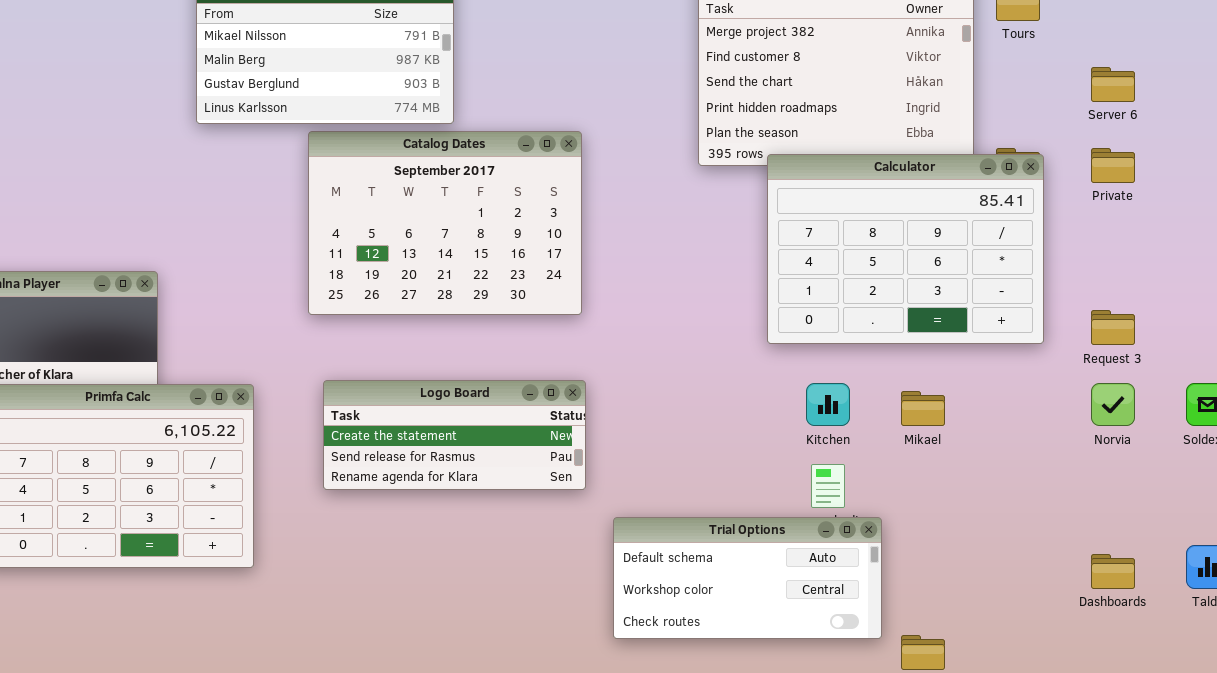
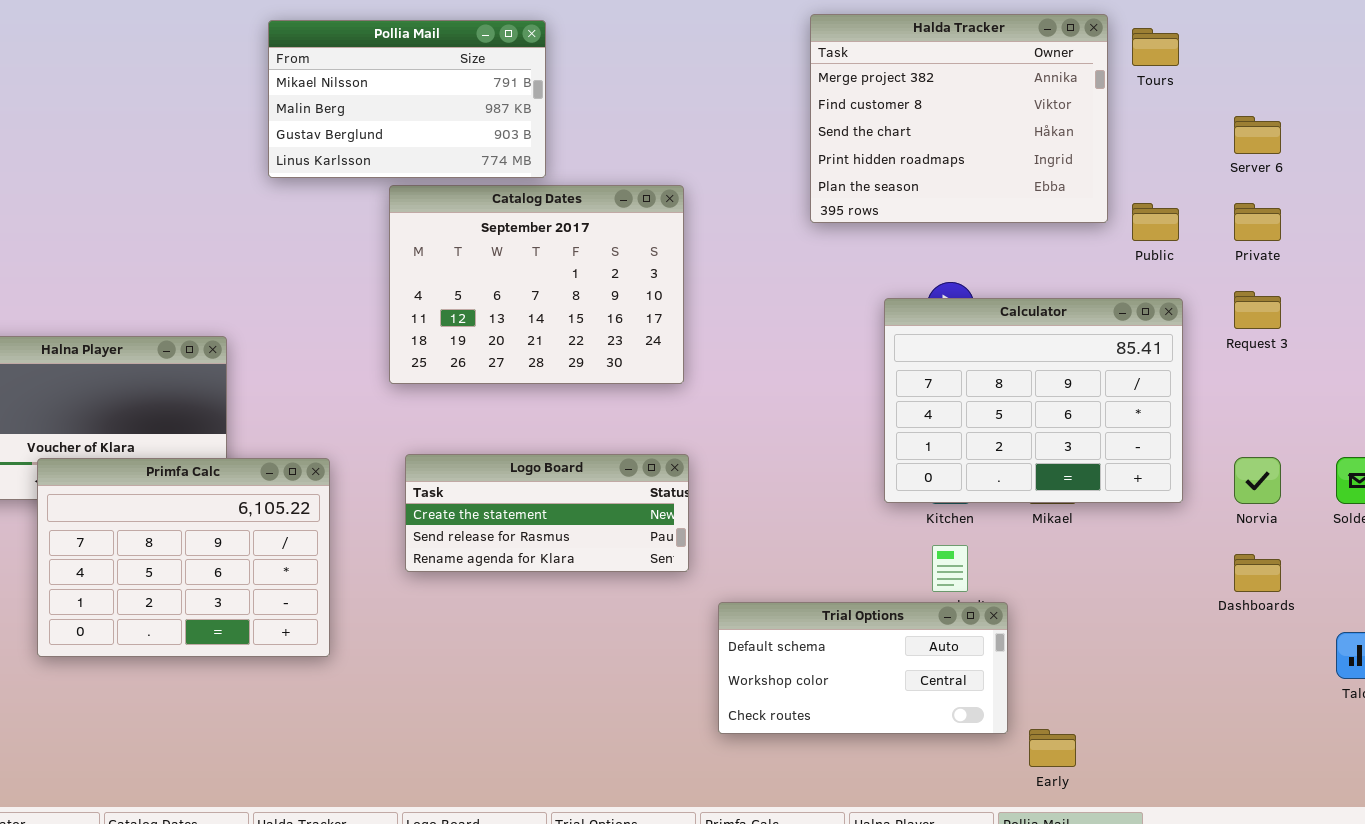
Calculator: [767,154,1044,344] -> [884,298,1183,503], moved
Request 3: [1091,310,1135,345] -> [1234,291,1281,329], moved
Dashboards: [1091,554,1135,589] -> [1234,554,1281,592], moved

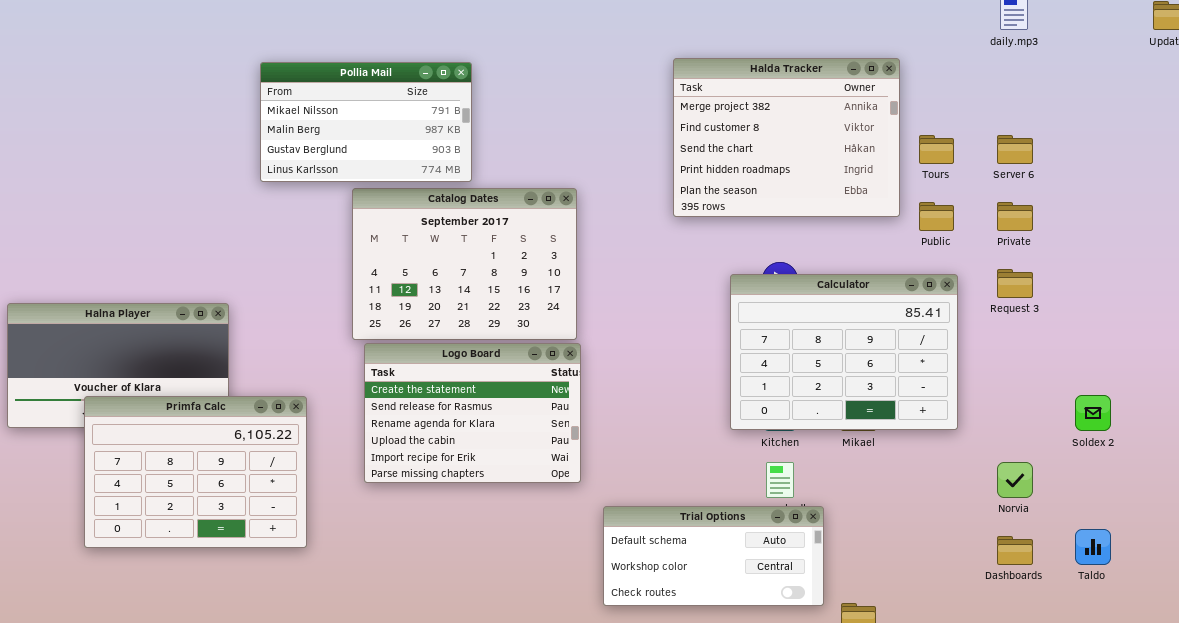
Tours: [1132,28,1179,66] -> [919,135,954,164], moved
Logo Board: [405,454,689,572] -> [364,343,581,483], resized
Norvia: [1234,457,1281,504] -> [997,462,1033,498], moved
Dashboards: [1234,554,1281,592] -> [997,536,1033,565], moved

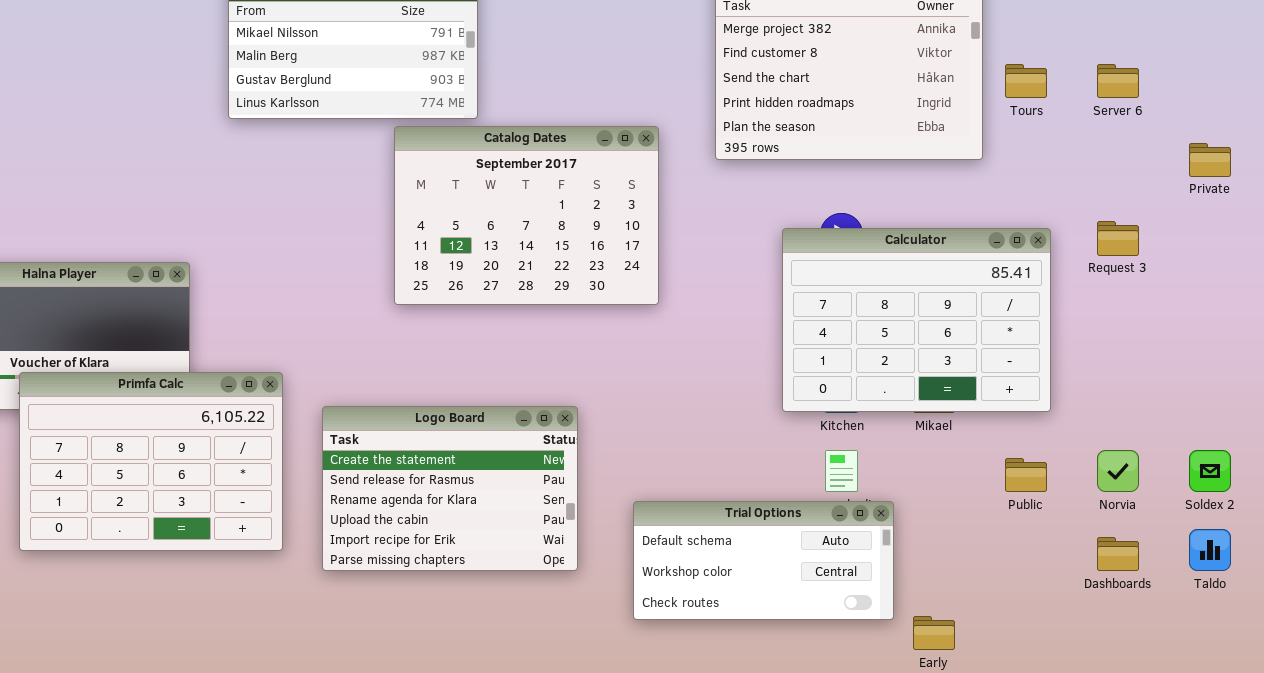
Catalog Dates: [352,188,577,340] -> [394,126,659,305], moved
Public: [919,202,954,231] -> [1005,458,1047,492], moved
Private: [997,202,1033,231] -> [1189,143,1231,177], moved
Logo Board: [364,343,581,483] -> [322,406,578,571], moved
Soldex 2: [1075,395,1111,431] -> [1189,450,1231,492], moved

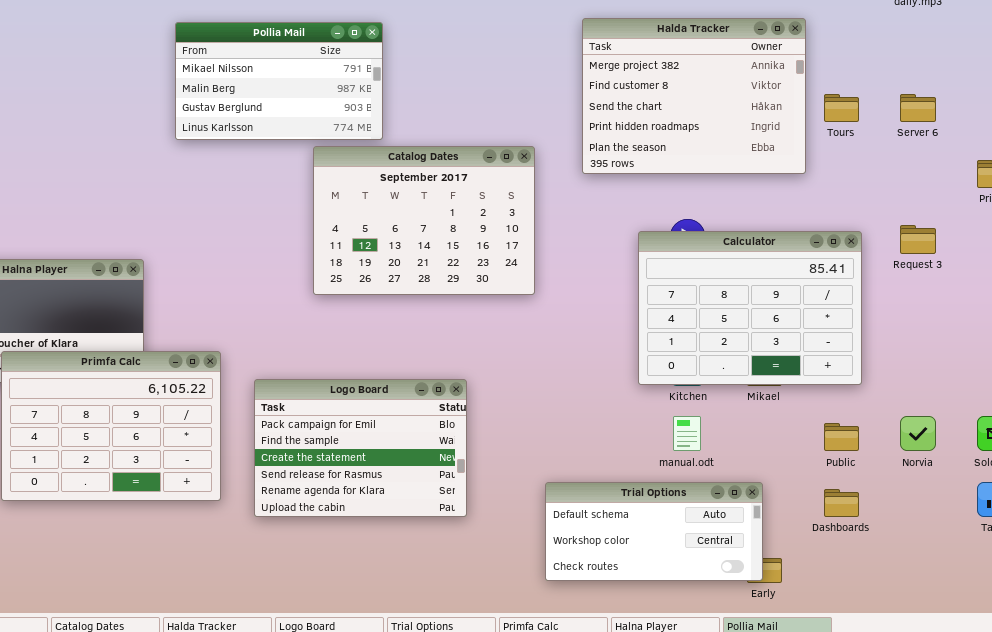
Logo Board: [322,406,578,571] -> [254,379,467,517], scrolled up 2 rows
Trial Options: [633,501,894,620] -> [545,482,763,581], moved
Dashboards: [1097,537,1139,571] -> [824,489,859,517], moved

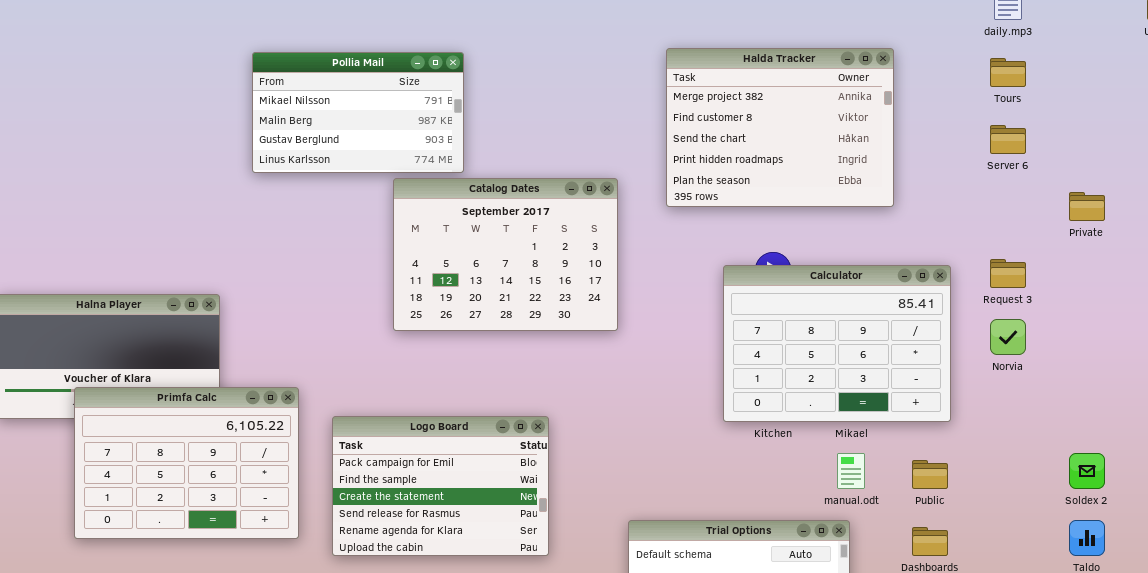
Tours: [824,94,859,122] -> [990,58,1026,87], moved
manual.odt: [673,416,701,451] -> [837,453,865,489], moved
Norvia: [900,416,936,451] -> [990,319,1026,355], moved

